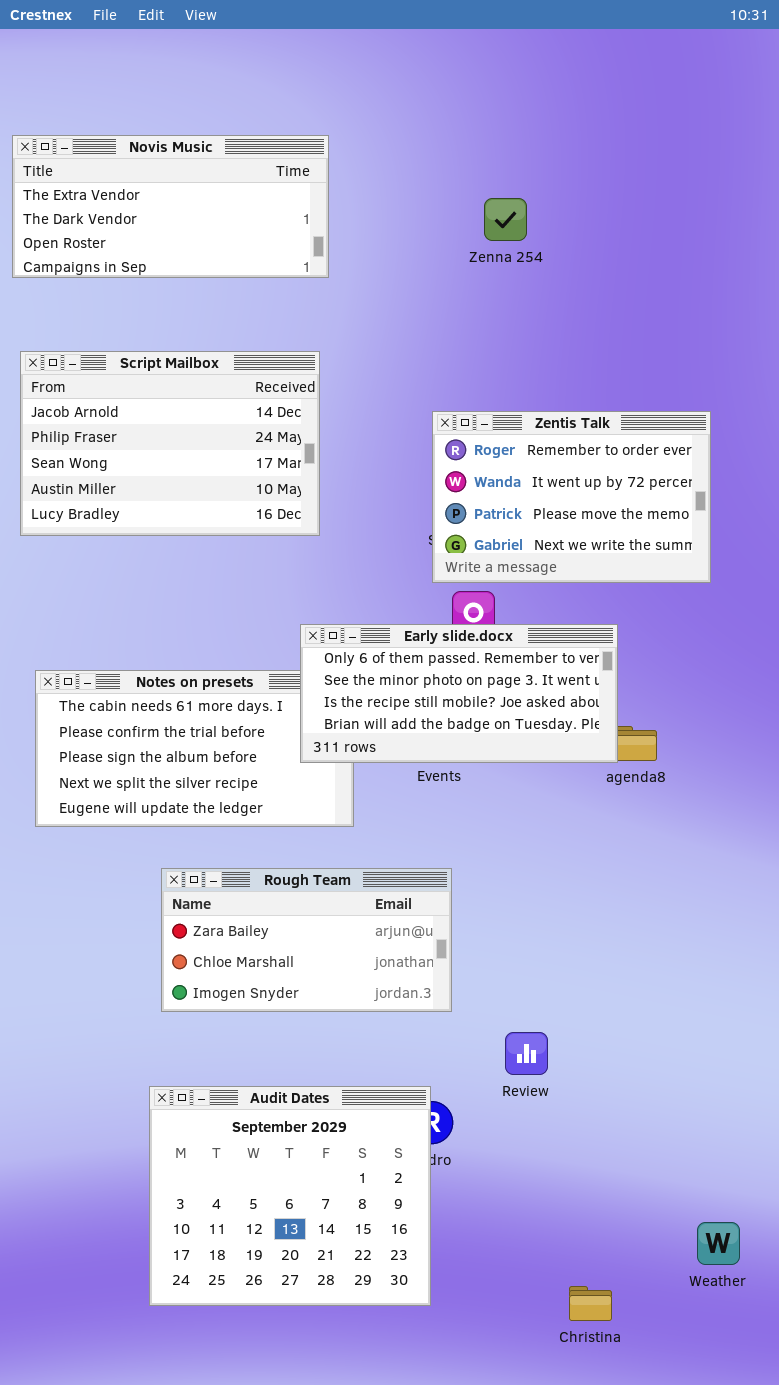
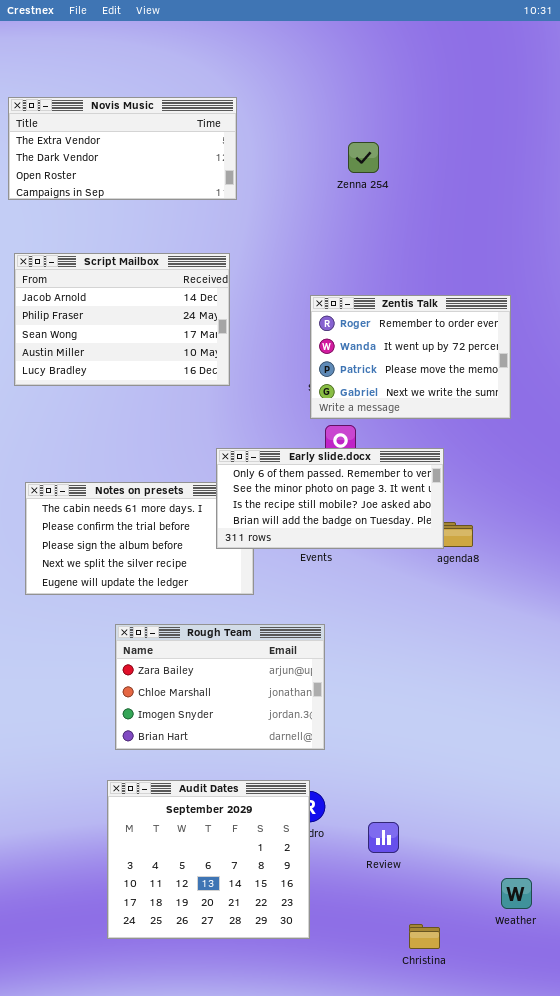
Rough Team: [161,868,452,1012] -> [115,624,325,750], resized
Review: [505,1032,548,1075] -> [368,822,399,853], moved

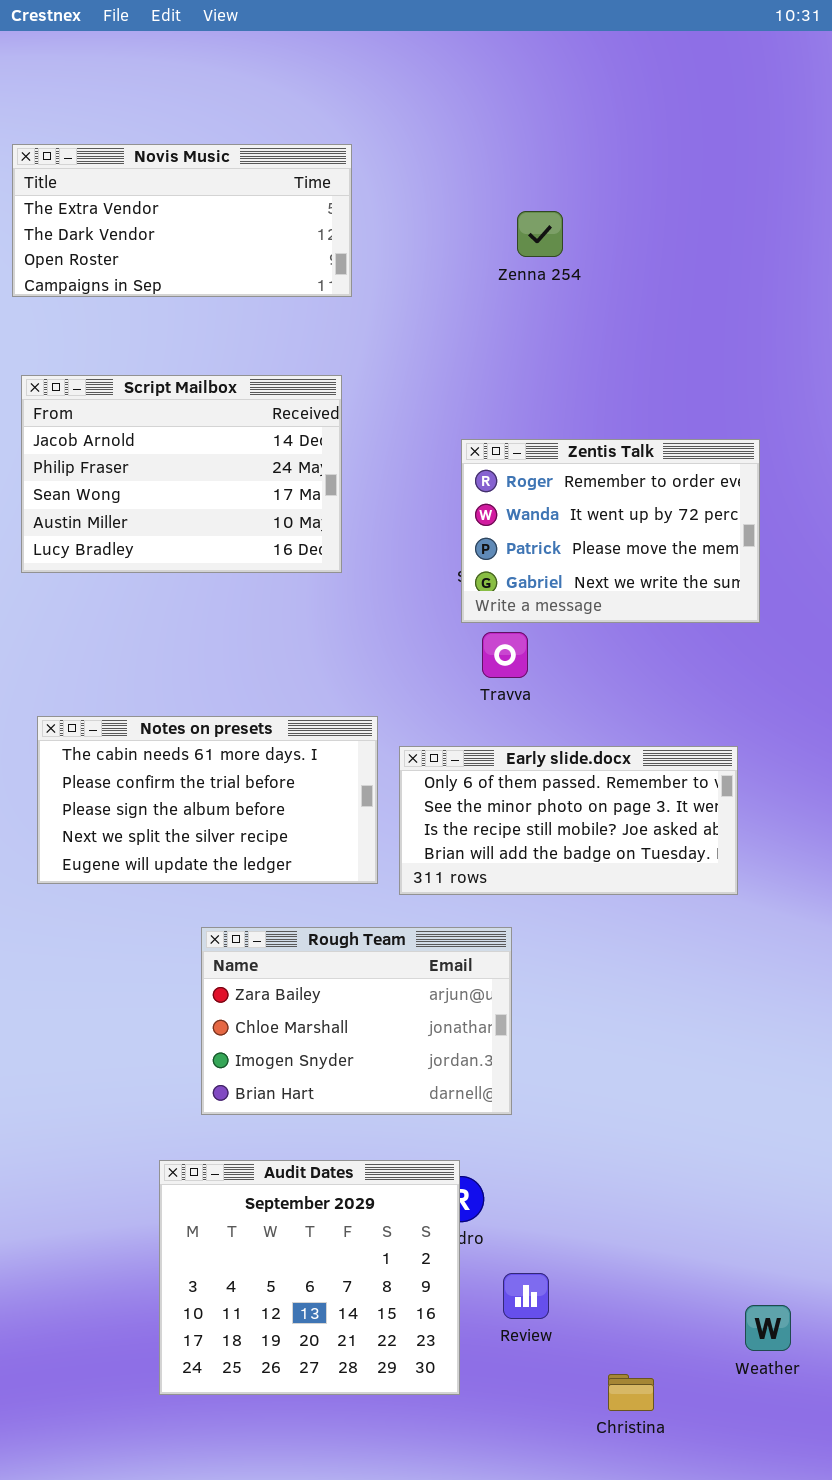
Early slide.docx: [216,448,444,549] -> [399,746,738,895], moved
Rough Team: [115,624,325,750] -> [201,927,512,1115], moved
Review: [368,822,399,853] -> [503,1273,549,1319], moved

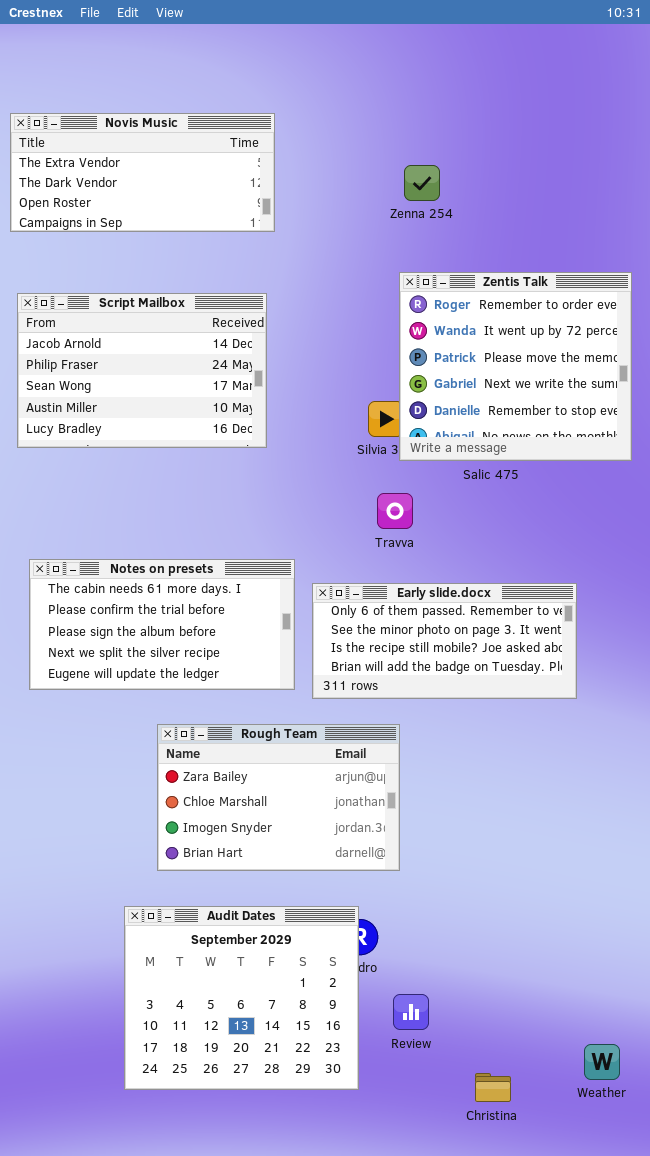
Zentis Talk: [461,439,760,623] -> [399,272,632,461], moved, resized
Weather: [745,1305,791,1351] -> [584,1044,620,1080], moved

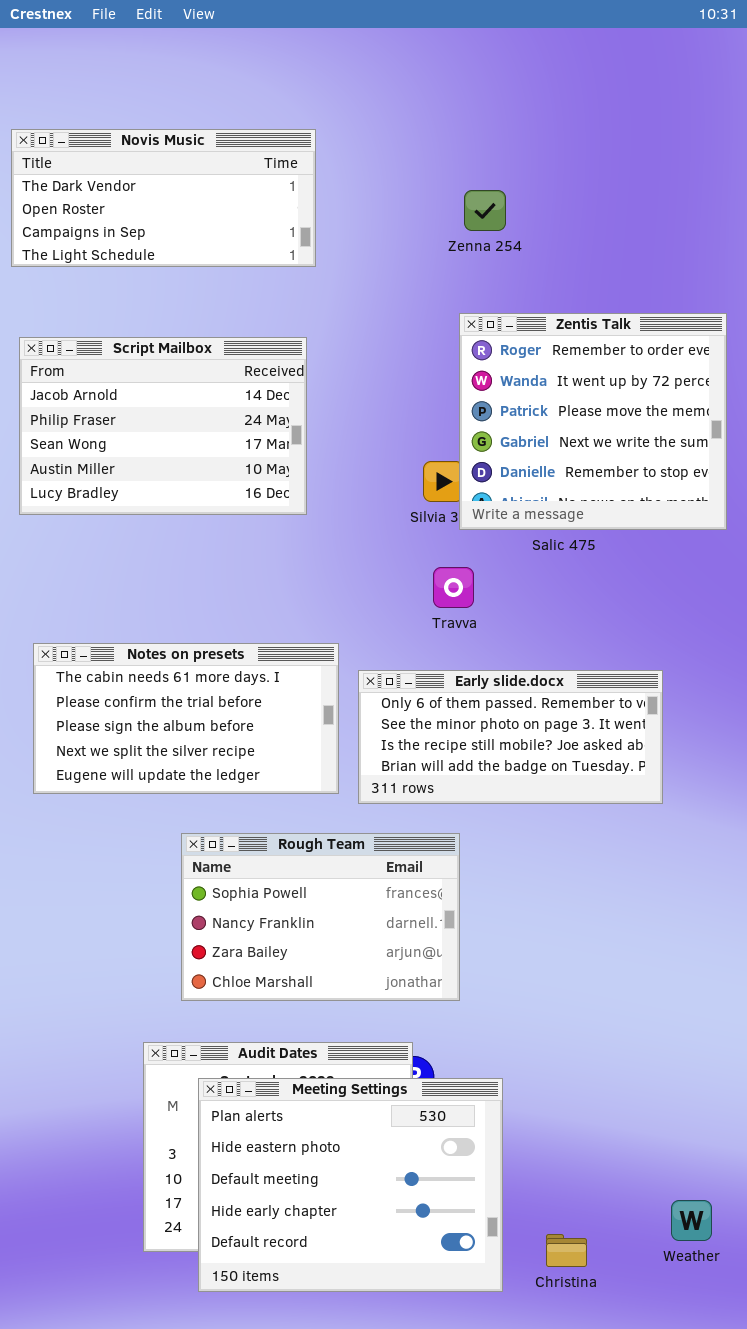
Novis Music: [10,113,275,232] -> [11,129,316,267], scrolled down 1 row
Rough Team: [157,724,400,871] -> [181,833,460,1001], scrolled up 2 rows
Meeting Settings: none -> [198,1078,503,1292], opened

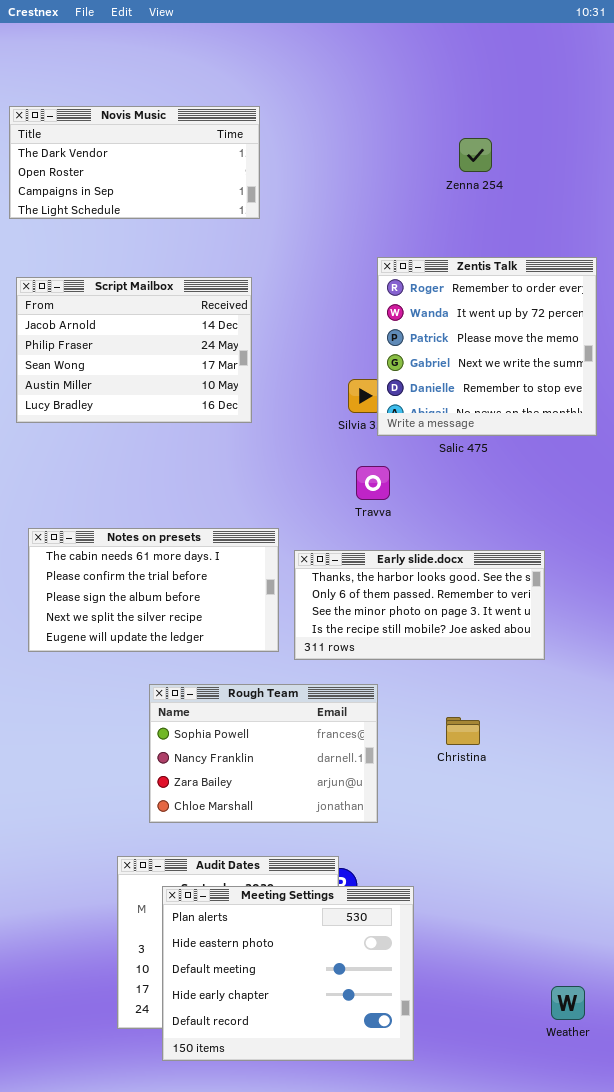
Zenna 254: [464,190,506,231] -> [459,138,492,172], moved
Early slide.docx: [358,670,663,804] -> [294,550,545,660], scrolled up 1 row
Christina: [546,1234,587,1267] -> [446,717,480,745], moved

